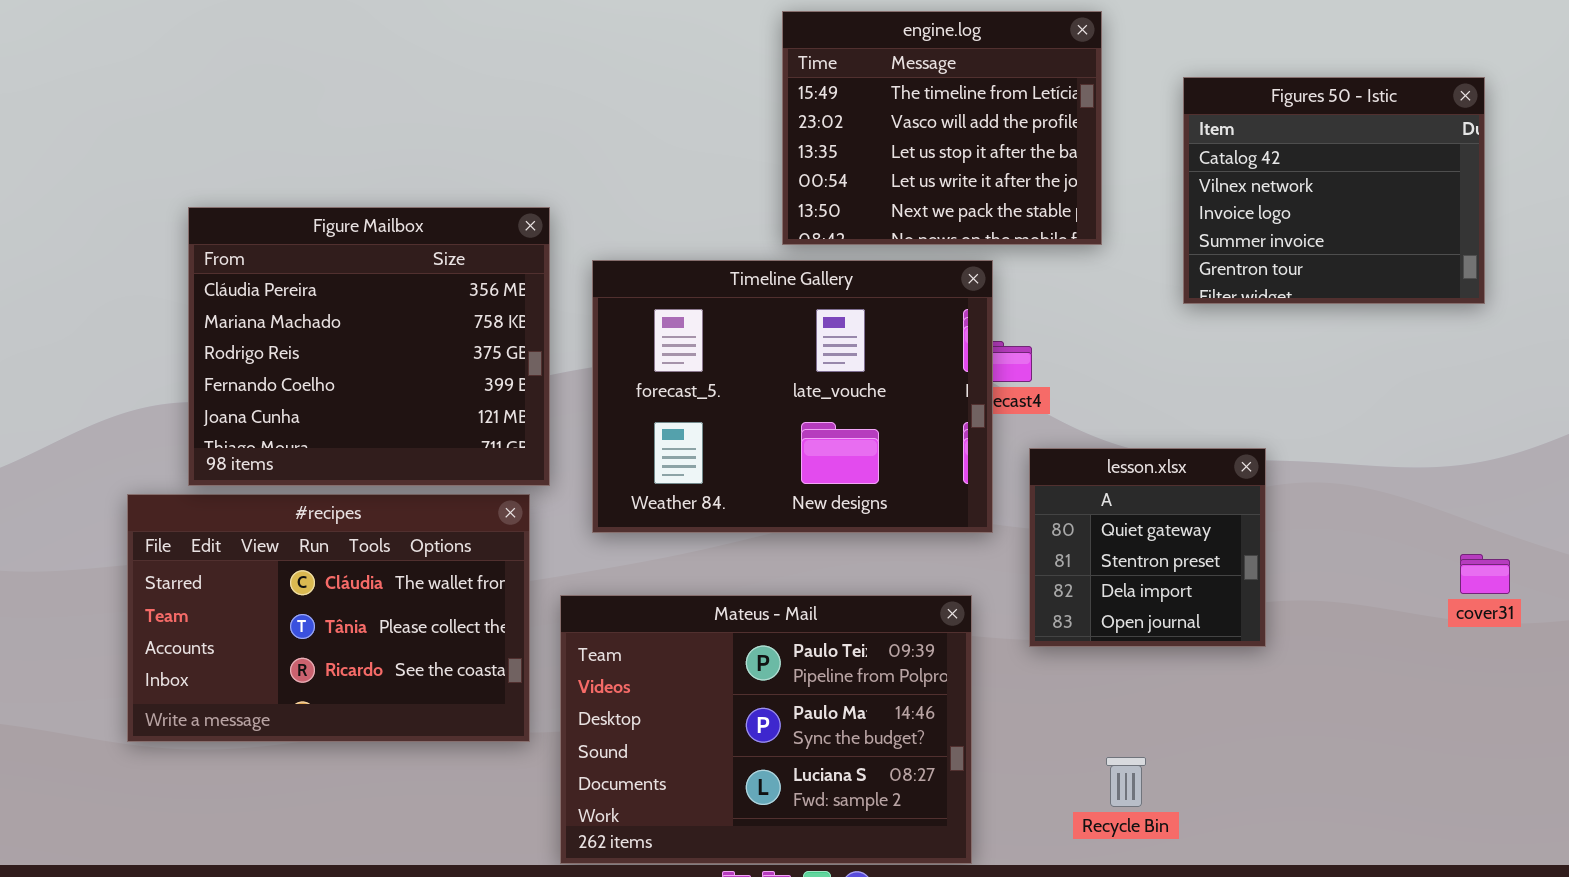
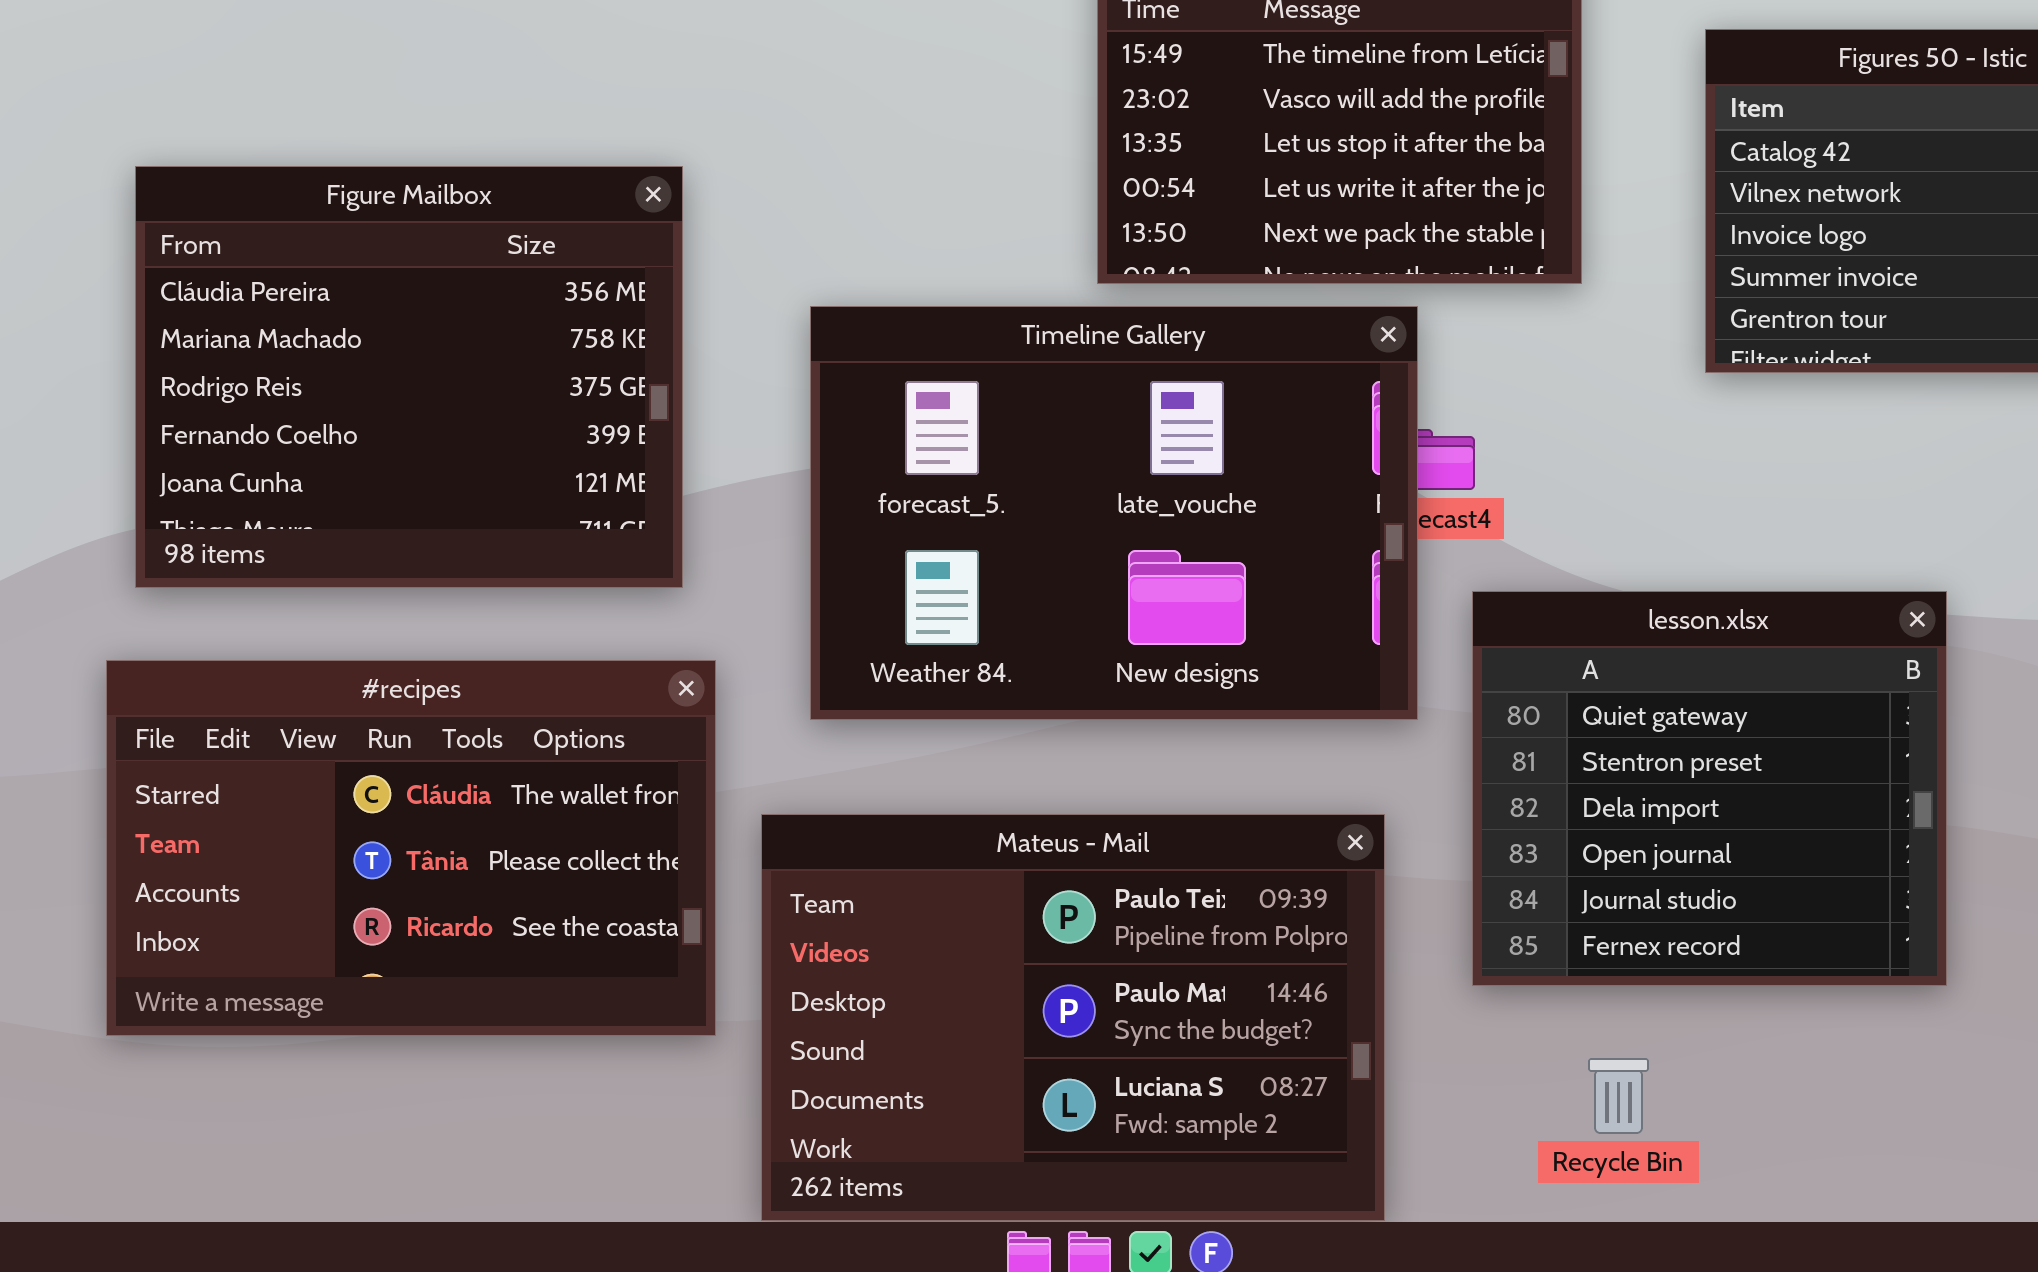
Figure Mailbox: [188,207,550,486] -> [135,166,683,588], moved
lesson.xlsx: [1029,448,1266,647] -> [1472,591,1947,986], resized

